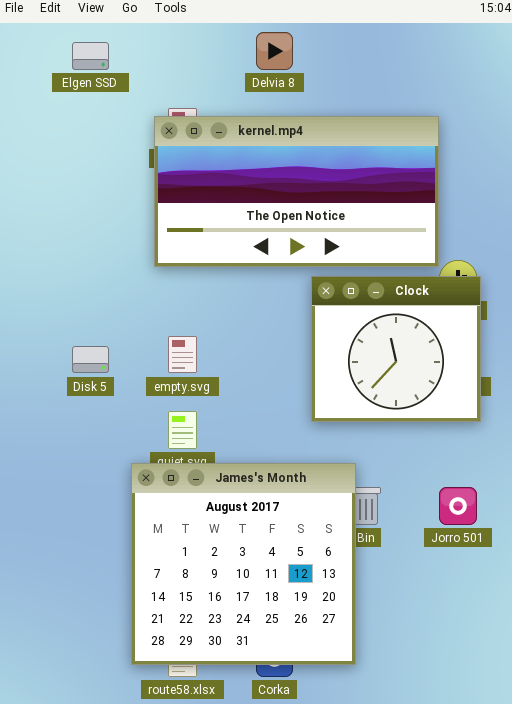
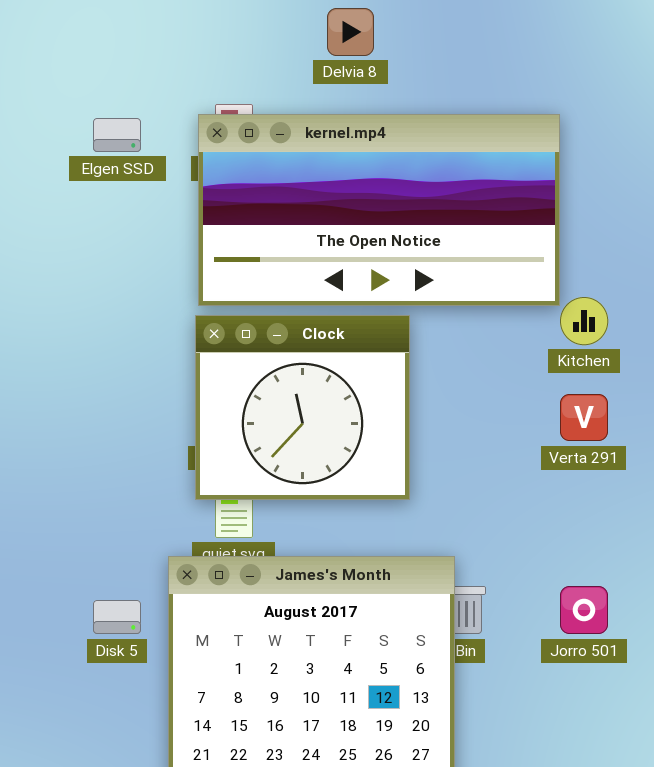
Elgen SSD: [72,42,109,70] -> [93,118,141,152], moved
Clock: [311,276,481,422] -> [195,315,410,500], moved
Disk 5: [72,346,109,373] -> [93,600,141,634], moved

